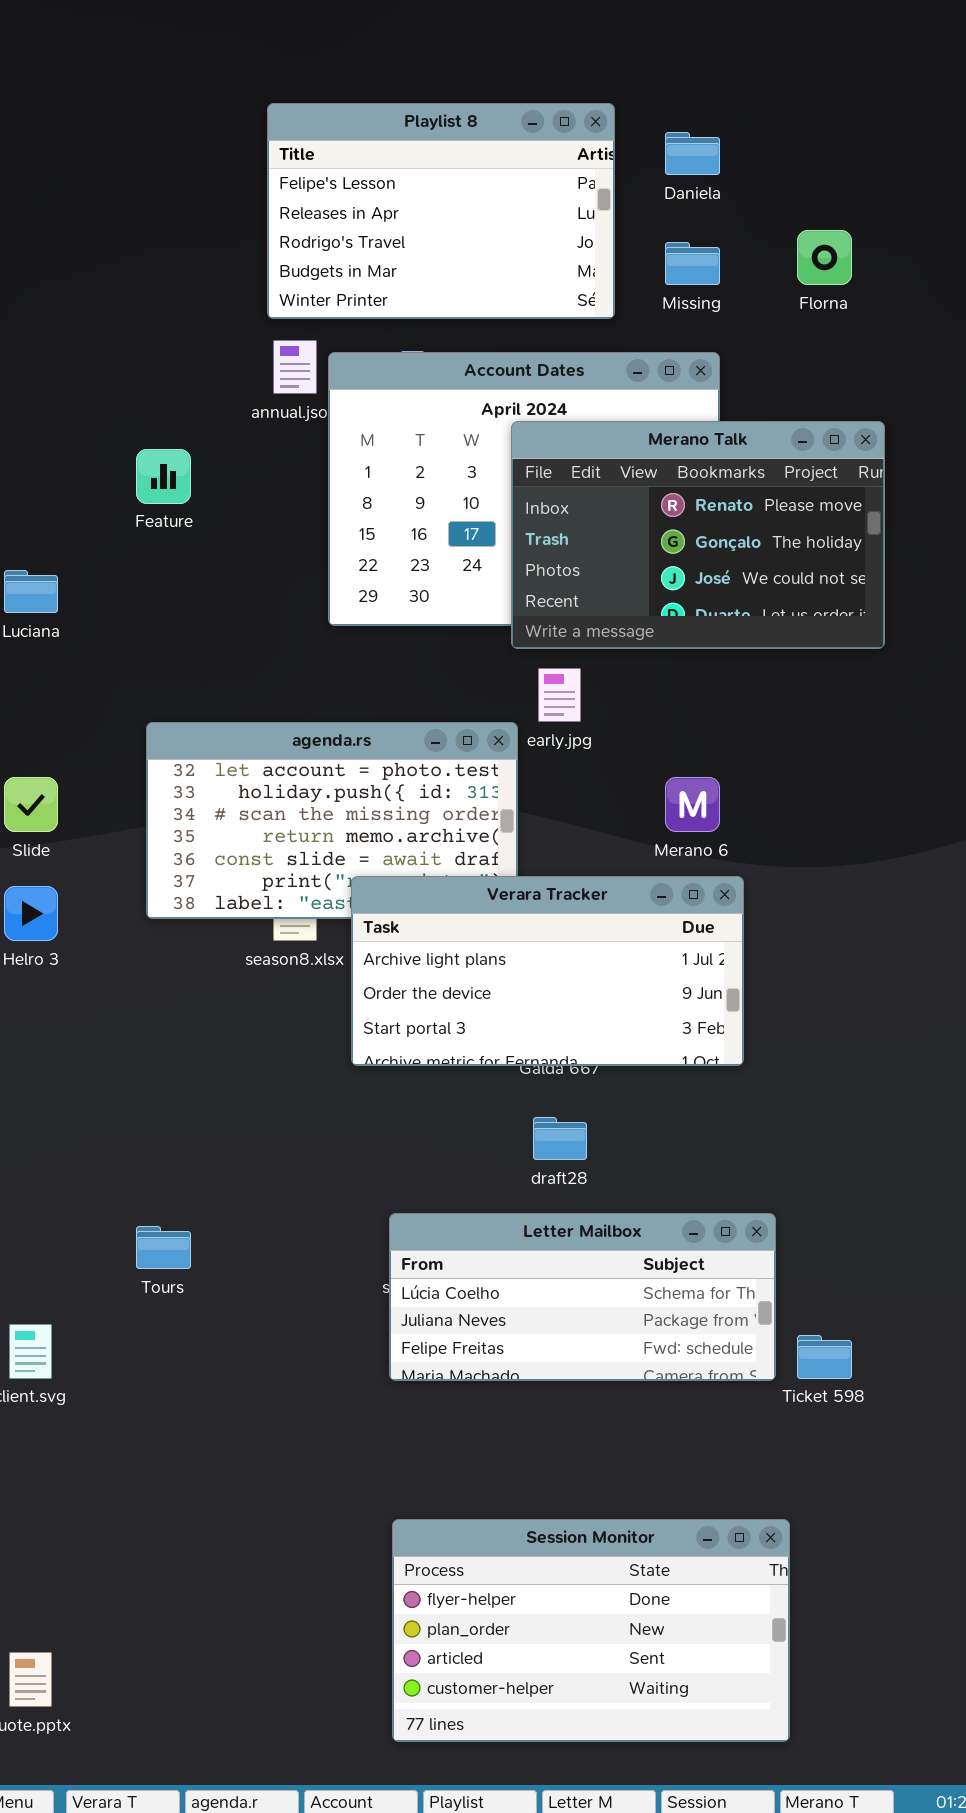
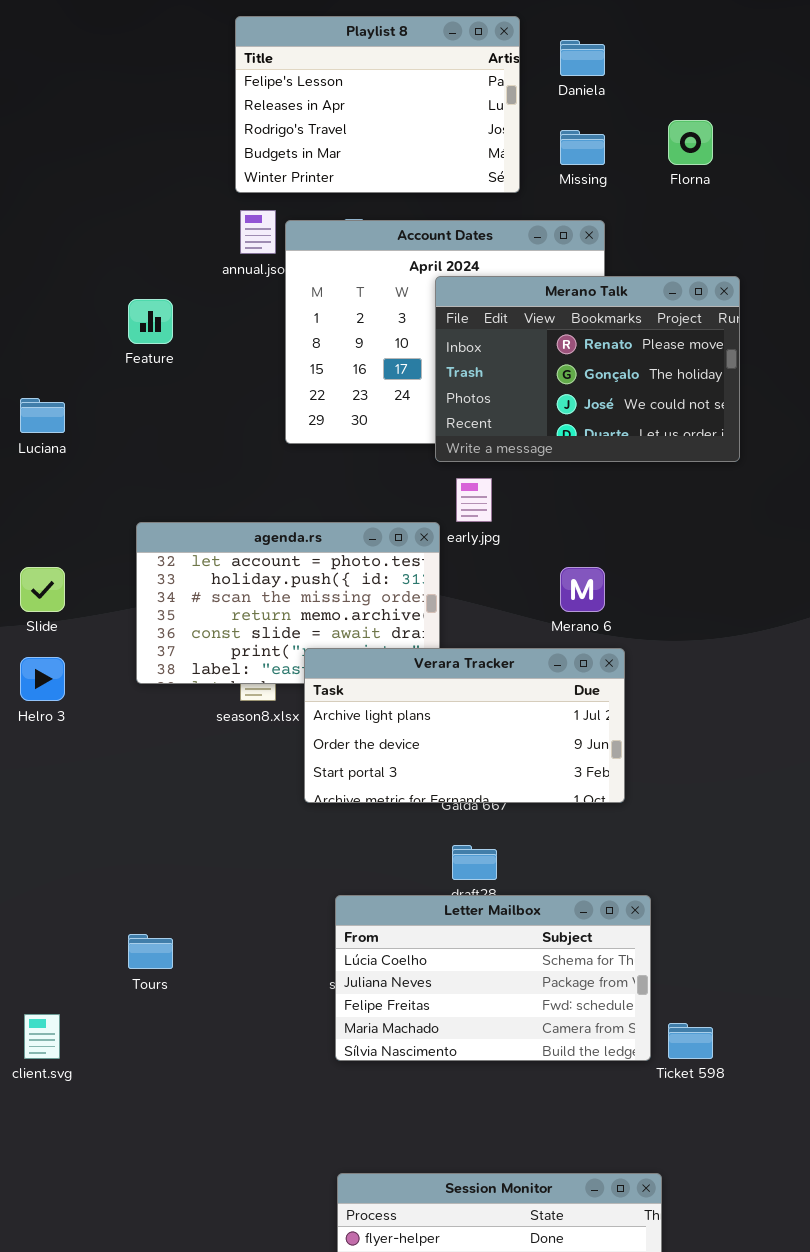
Letter Mailbox: [389,1213,776,1381] -> [335,895,651,1061], resized

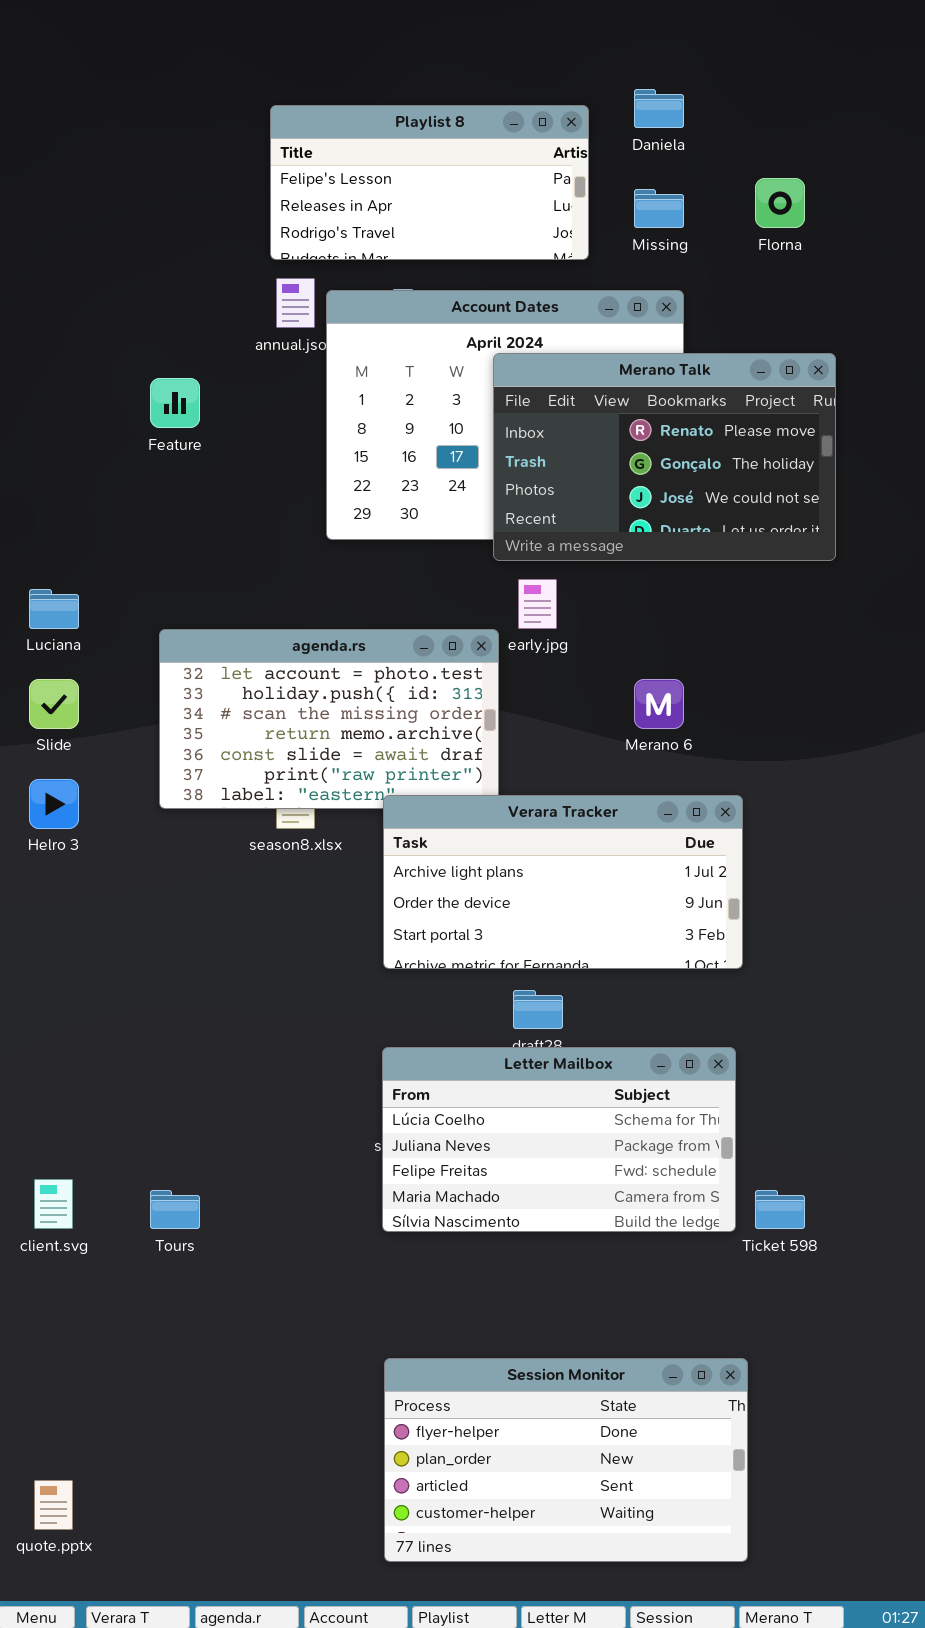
Playlist 8: [235,16,520,193] -> [270,105,589,260], resized
Luciana: [20,398,65,433] -> [29,589,79,629], moved
Verara Tracker: [304,648,625,803] -> [383,795,743,969], moved
Tours: [128,934,173,969] -> [150,1190,200,1229], moved

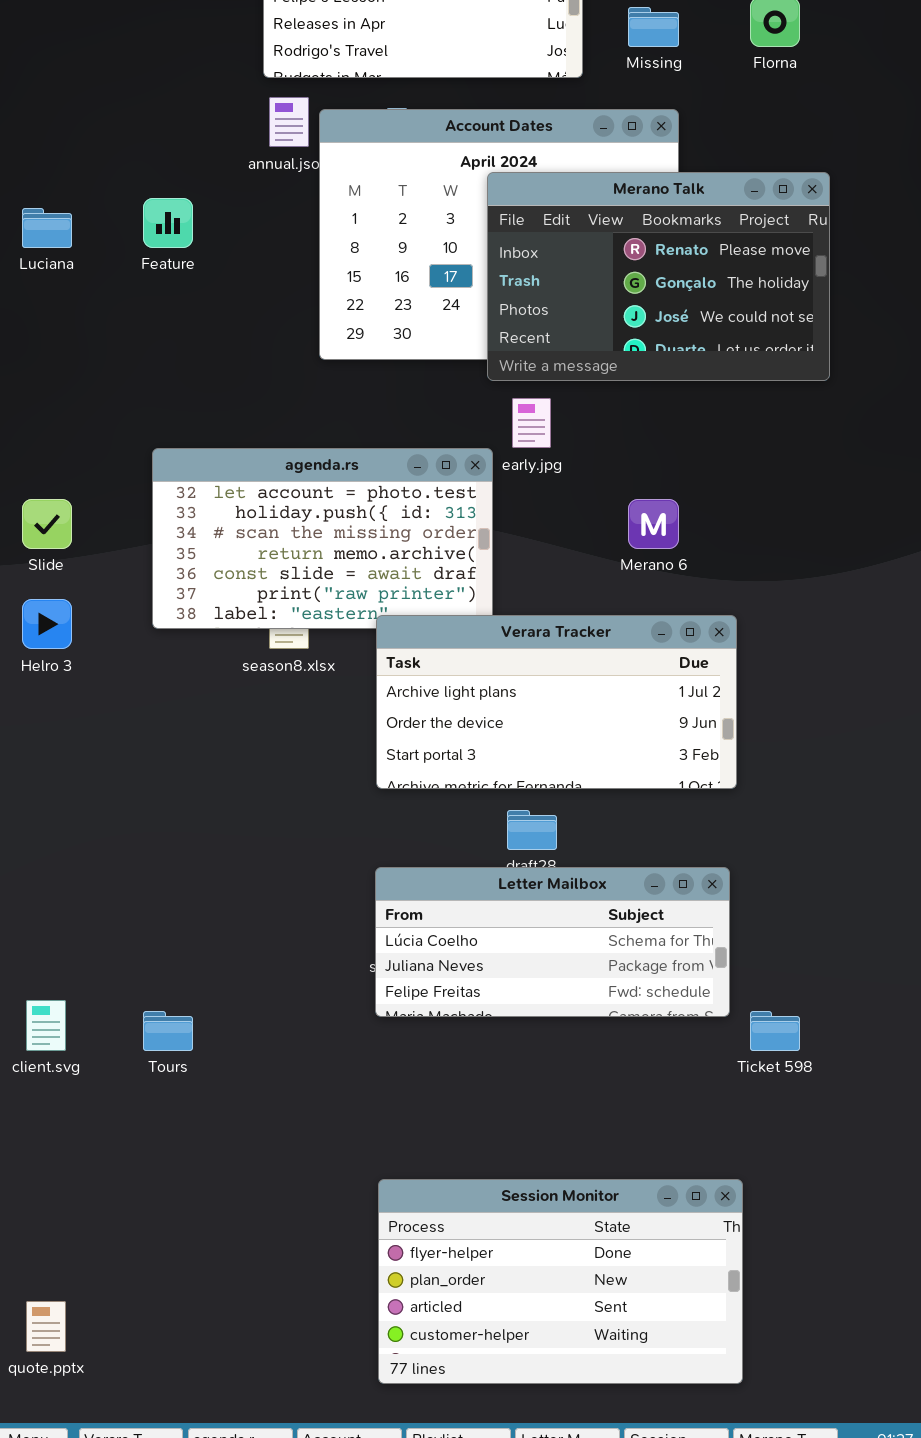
Luciana: [29,589,79,629] -> [22,208,72,248], moved
Letter Mailbox: [382,1047,736,1232] -> [375,867,730,1017], resized

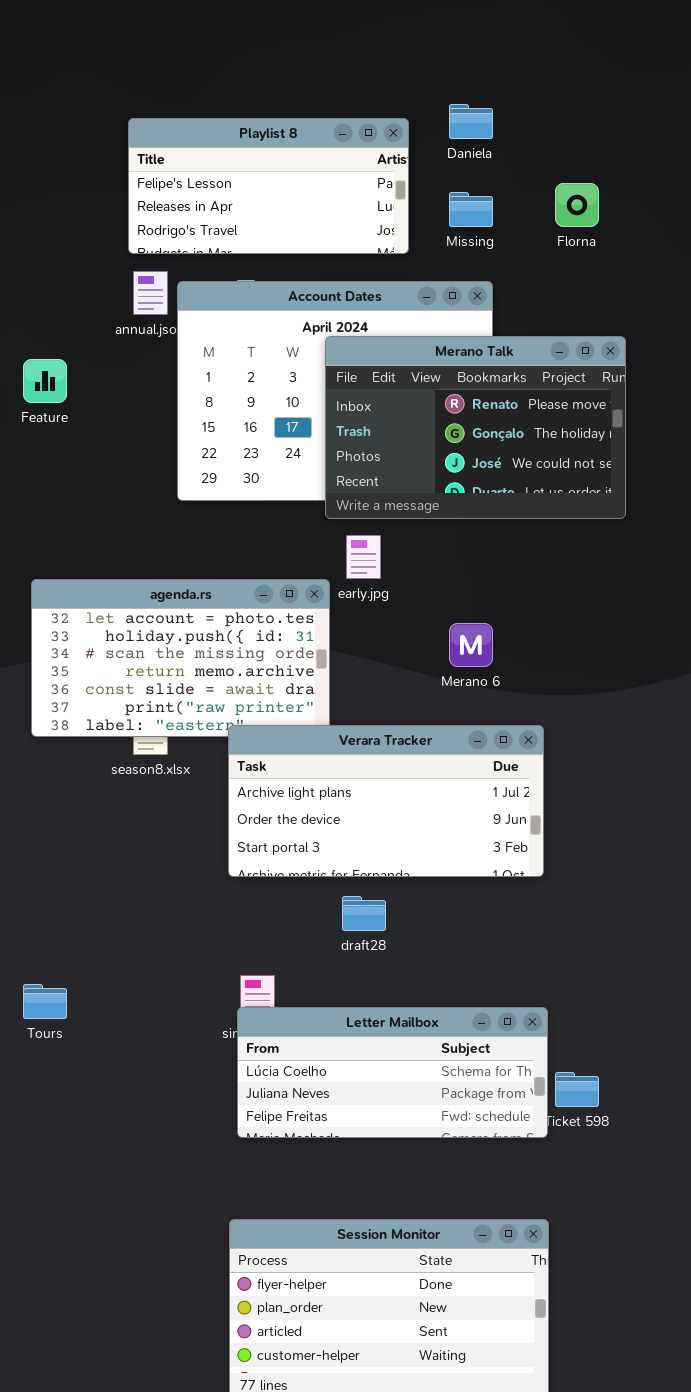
Letter Mailbox: [375,867,730,1017] -> [237,1007,548,1138], moved
Tours: [143,1011,193,1051] -> [23,984,67,1019], moved

